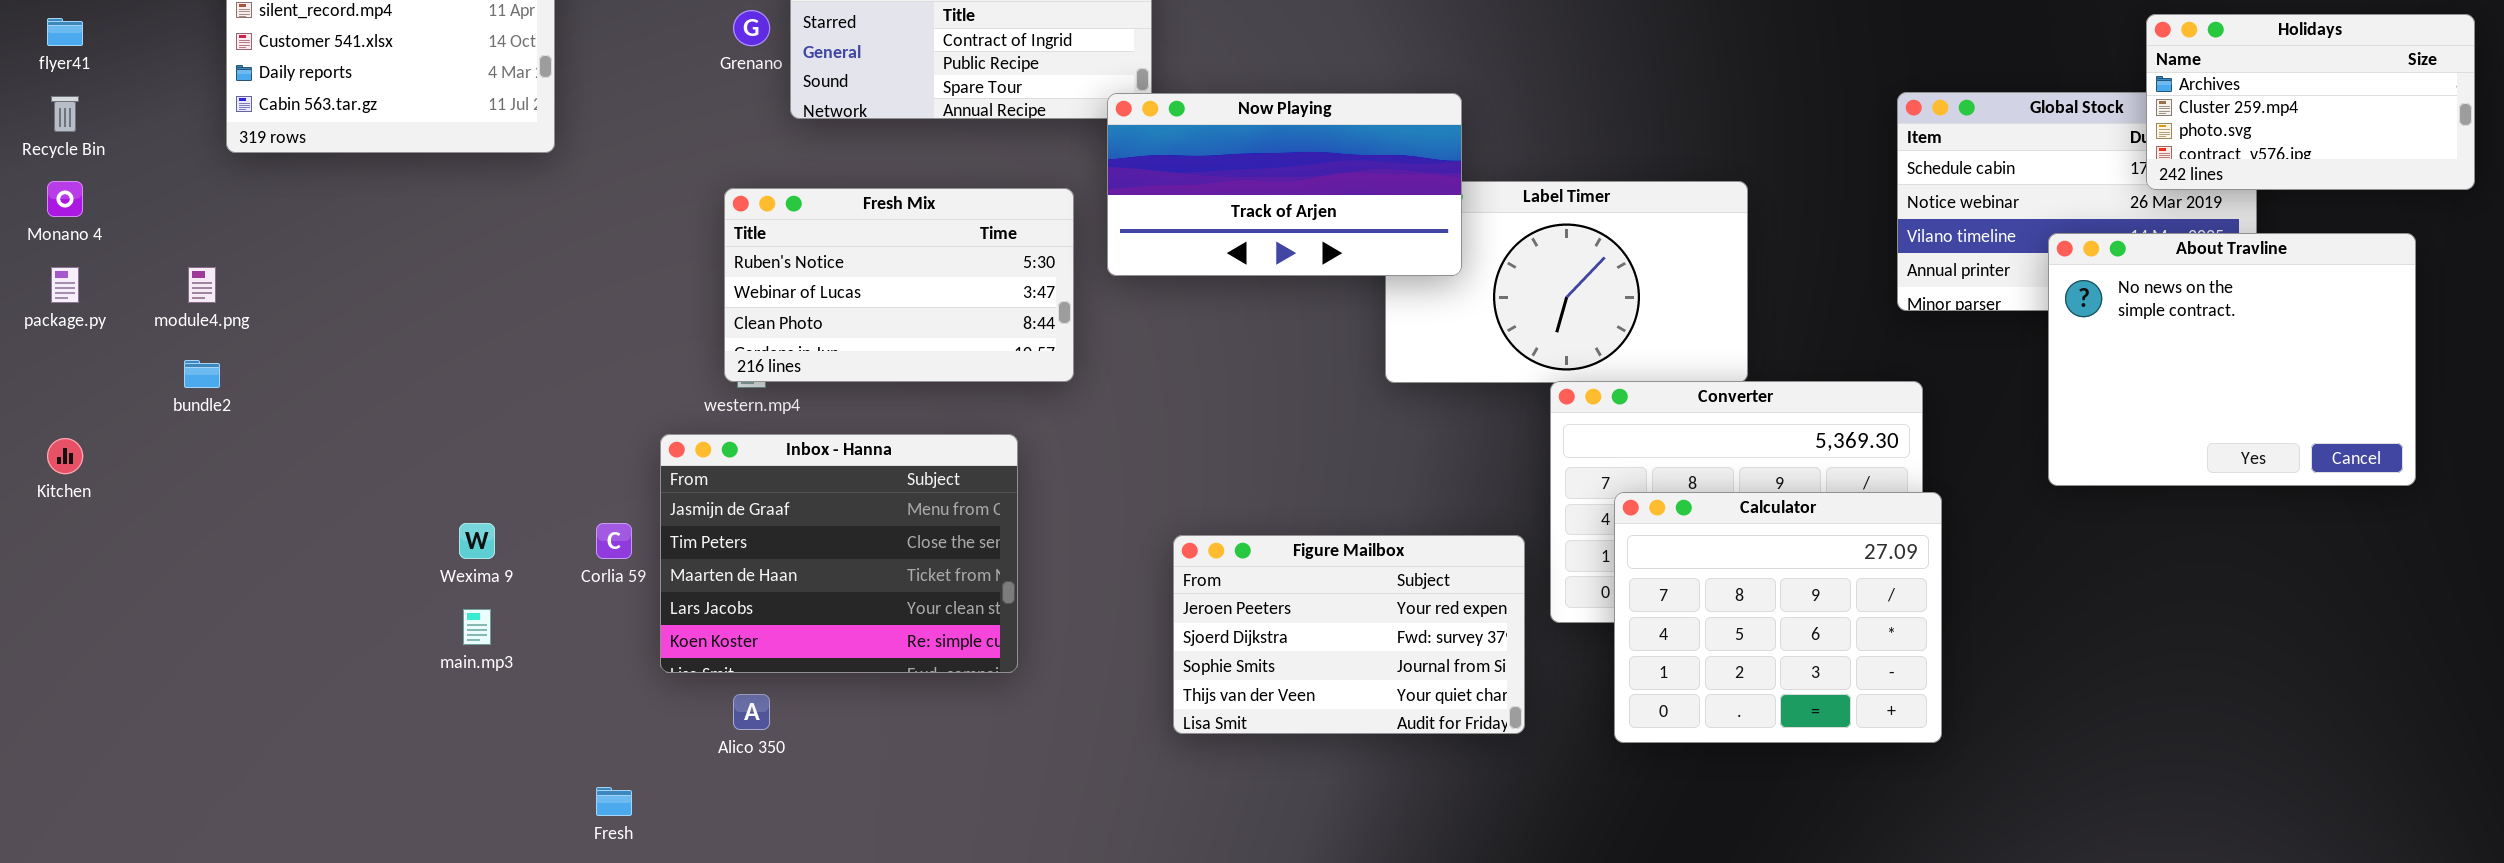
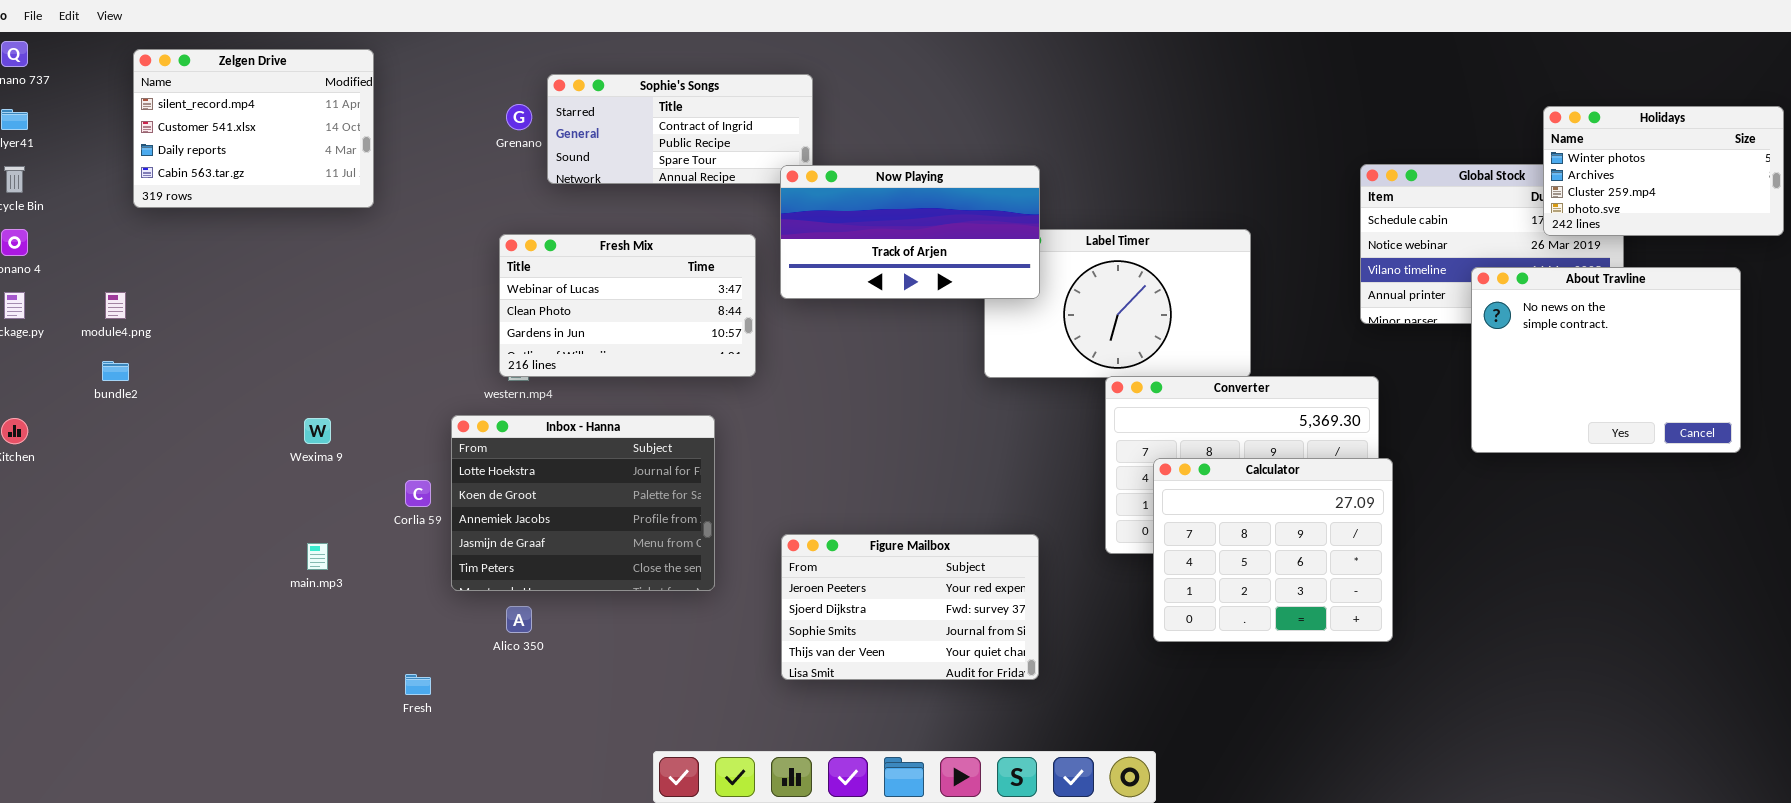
Holidays: [2146,14,2475,190] -> [1543,106,1784,236], scrolled up 1 row
Fresh Mix: [724,188,1074,382] -> [499,234,756,377], scrolled down 1 row
Inbox - Hanna: [660,434,1018,673] -> [451,415,715,591], scrolled up 3 rows
Wexima 9: [459,523,495,559] -> [304,418,331,444], moved
Figure Mailbox: [1173,535,1525,734] -> [781,534,1039,680], moved

